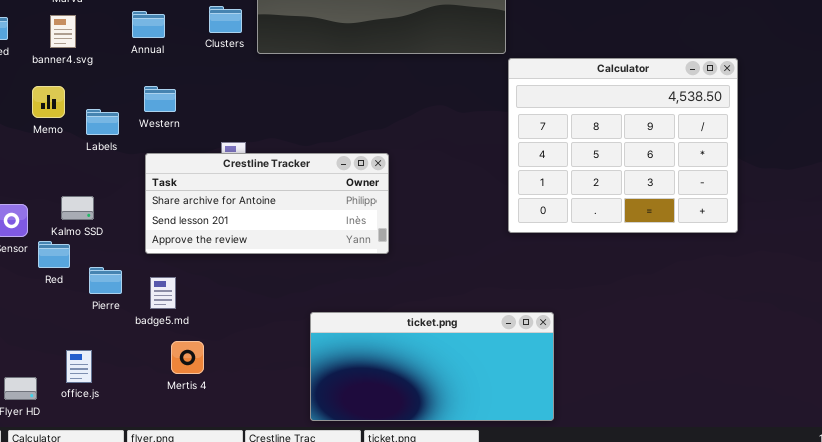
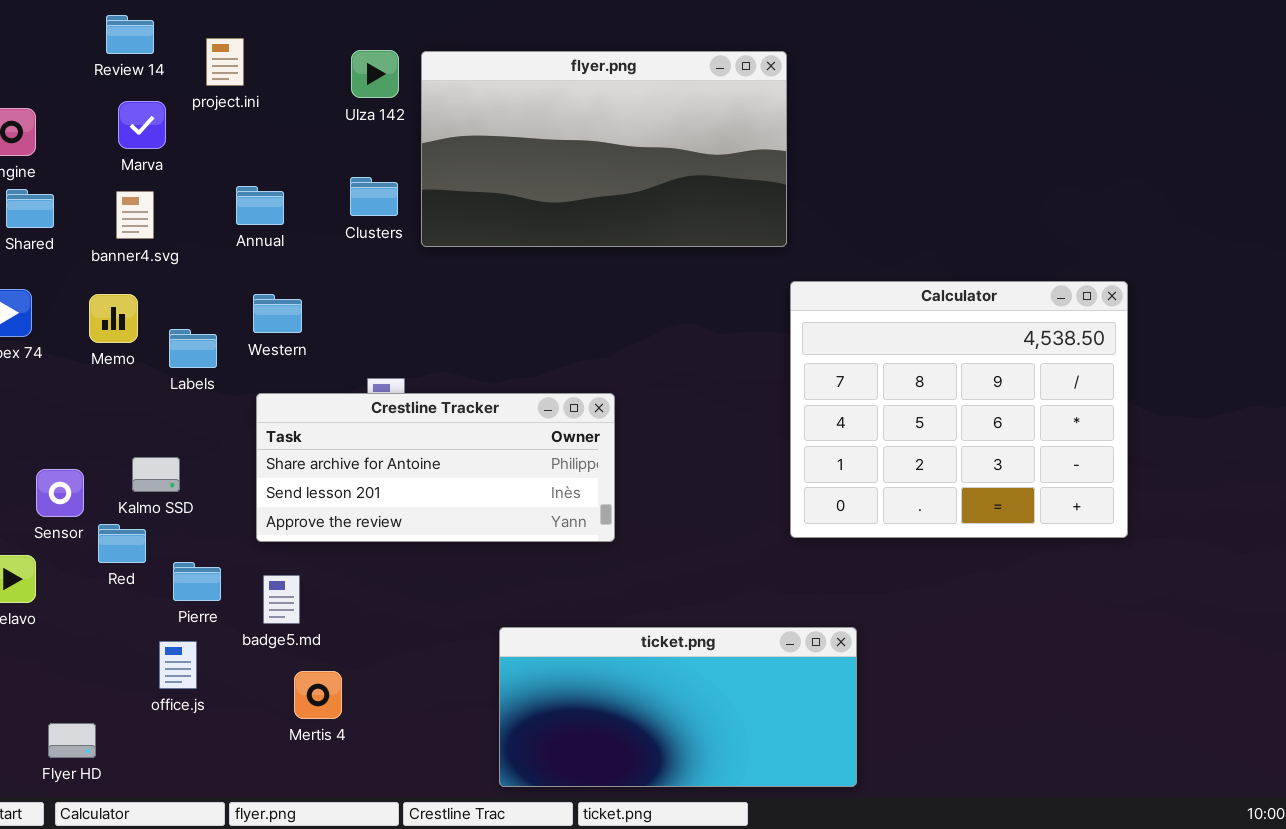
Calculator: [508,58,738,233] -> [790,281,1128,538], moved
office.js: [66,350,92,383] -> [159,641,197,689], moved

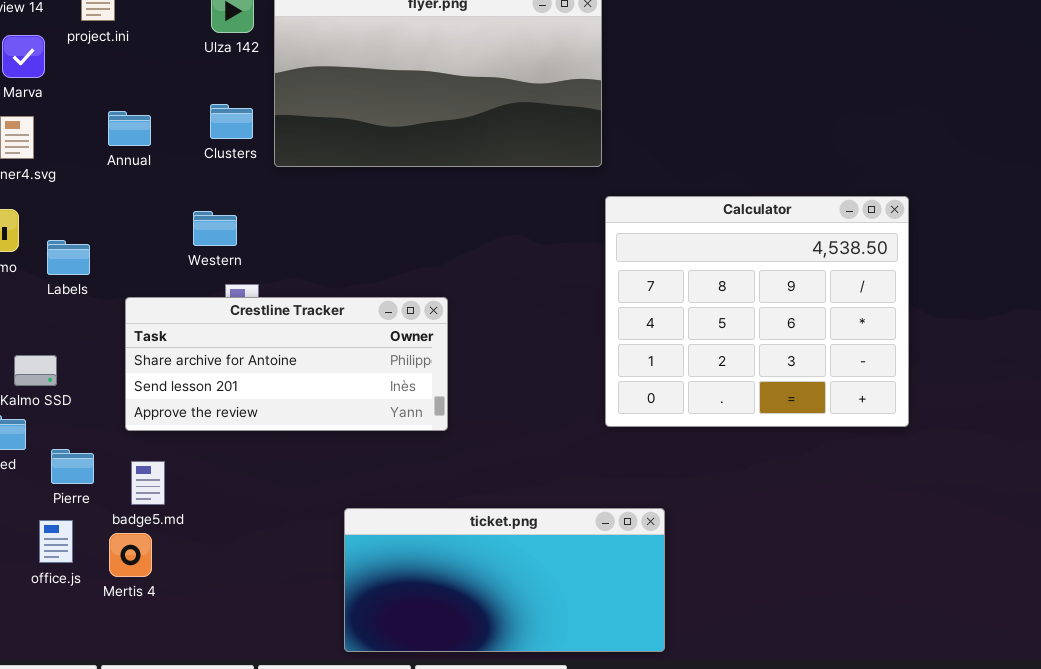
Western: [253,294,302,333] -> [193,211,237,246], moved
Mertis 4: [294,671,342,719] -> [109,533,152,577], moved

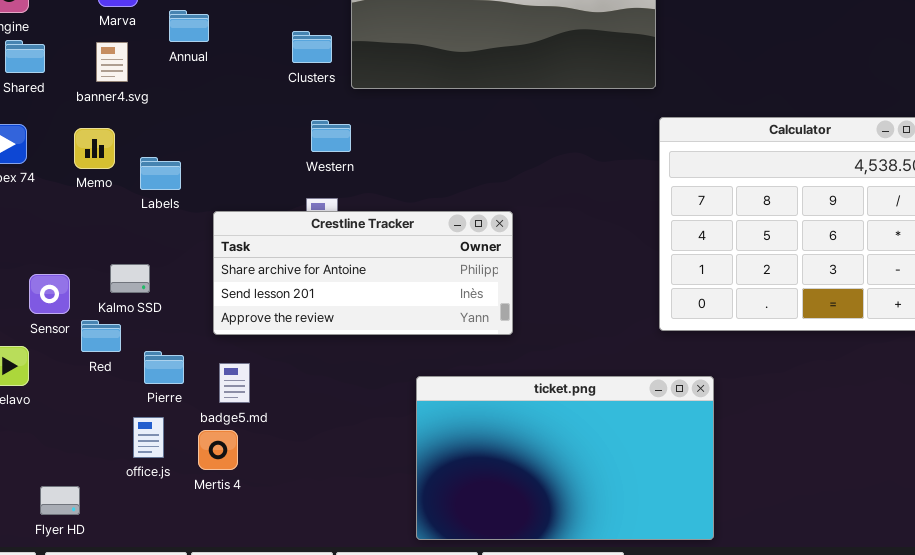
Annual: [108,111,151,146] -> [169,10,209,42], moved
Western: [193,211,237,246] -> [311,120,351,152], moved
ticket.png: [344,508,665,652] -> [416,376,714,540], resized

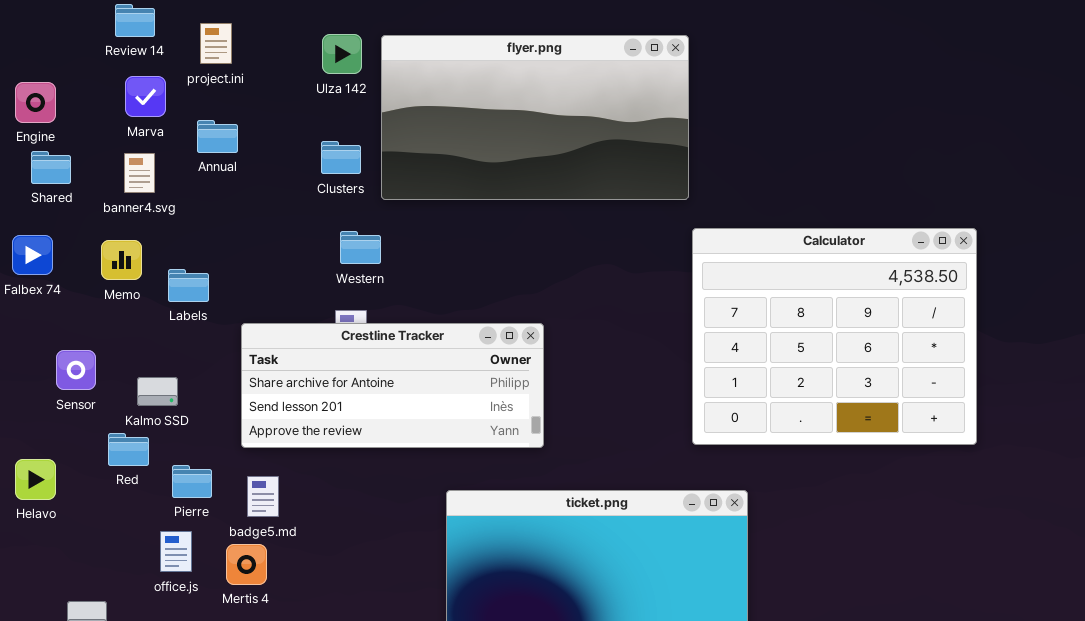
Sensor: [29,274,70,314] -> [56,350,96,390], moved

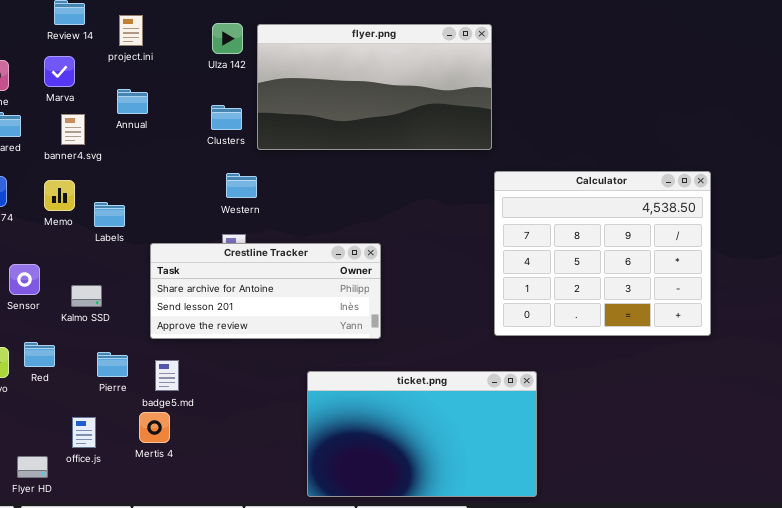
Marva: [125,76,166,117] -> [44,56,75,87], moved
Red: [108,433,149,466] -> [24,342,55,367], moved
office.js: [160,531,192,572] -> [72,417,96,448], moved

